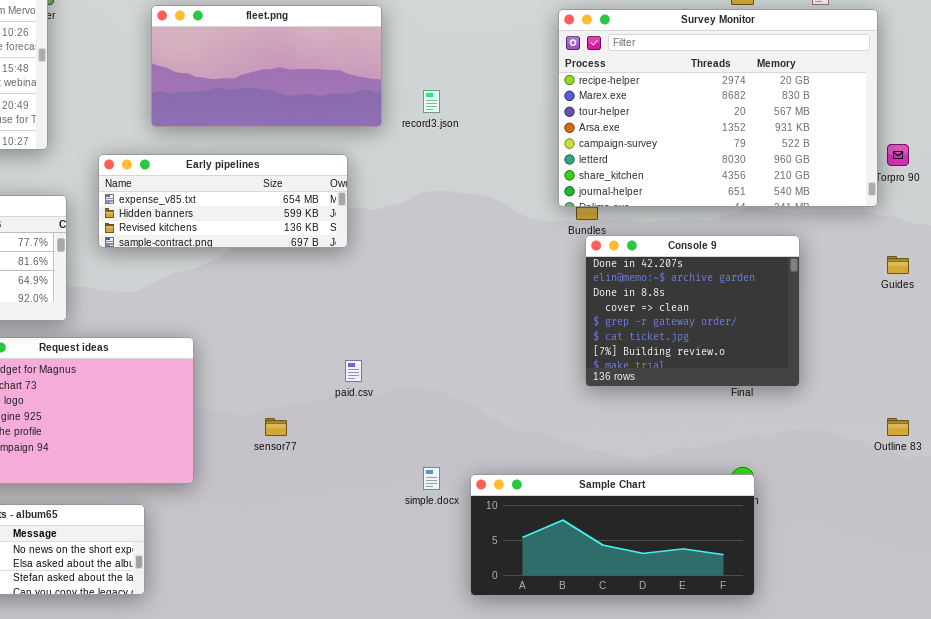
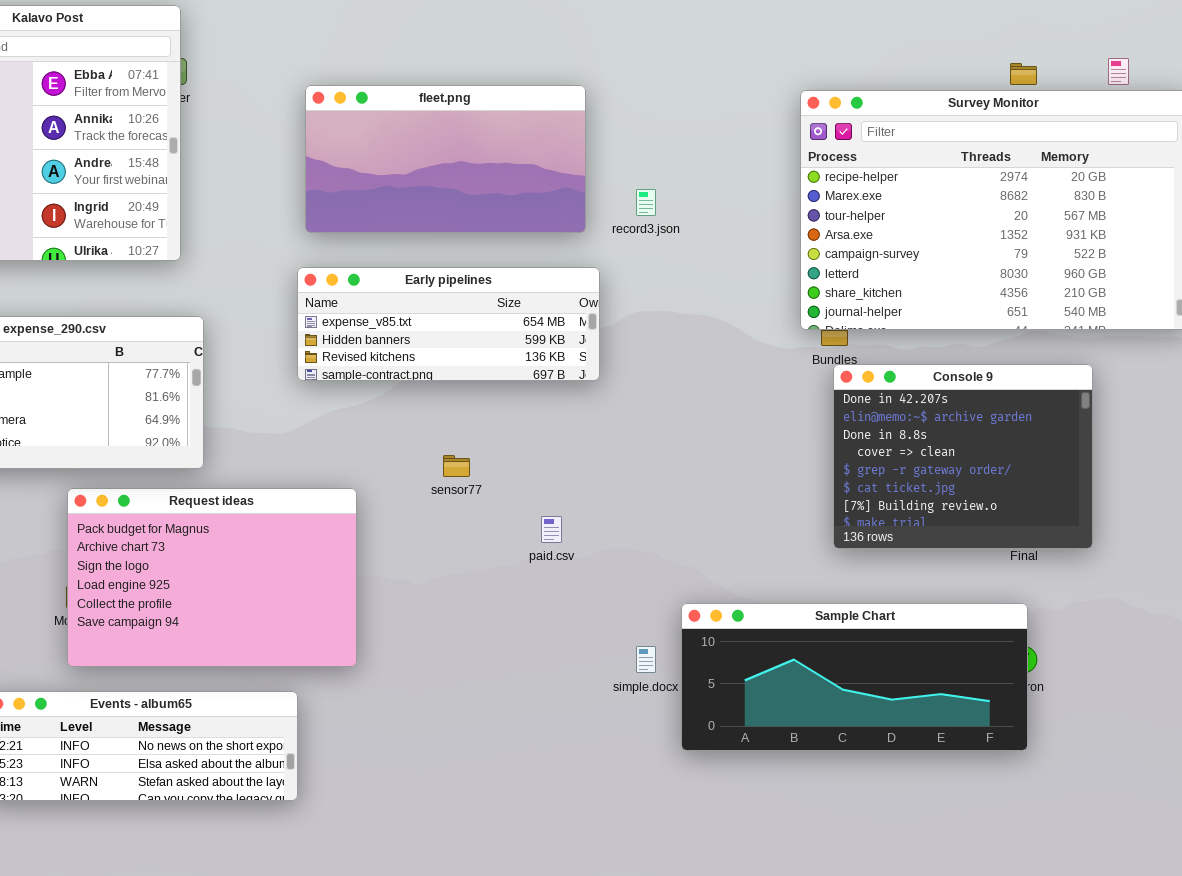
Early pipelines: [98,154,348,248] -> [297,267,600,381], moved
sensor77: [265,418,287,436] -> [443,455,470,477], moved
Sample Chart: [470,474,755,596] -> [681,603,1028,751], moved

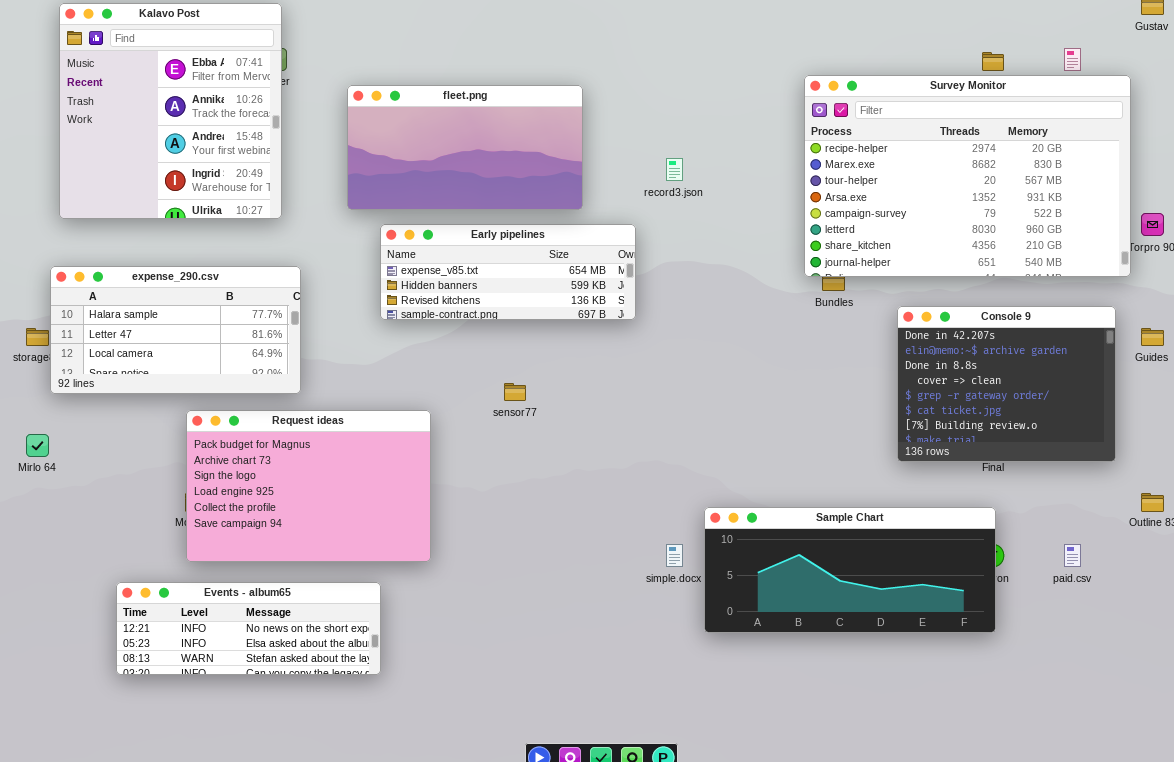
fleet.png: [305,85,586,233] -> [347,85,583,210], moved
Console 9: [833,364,1093,549] -> [897,306,1116,462], moved
paid.csv: [541,516,562,543] -> [1064,544,1081,567], moved

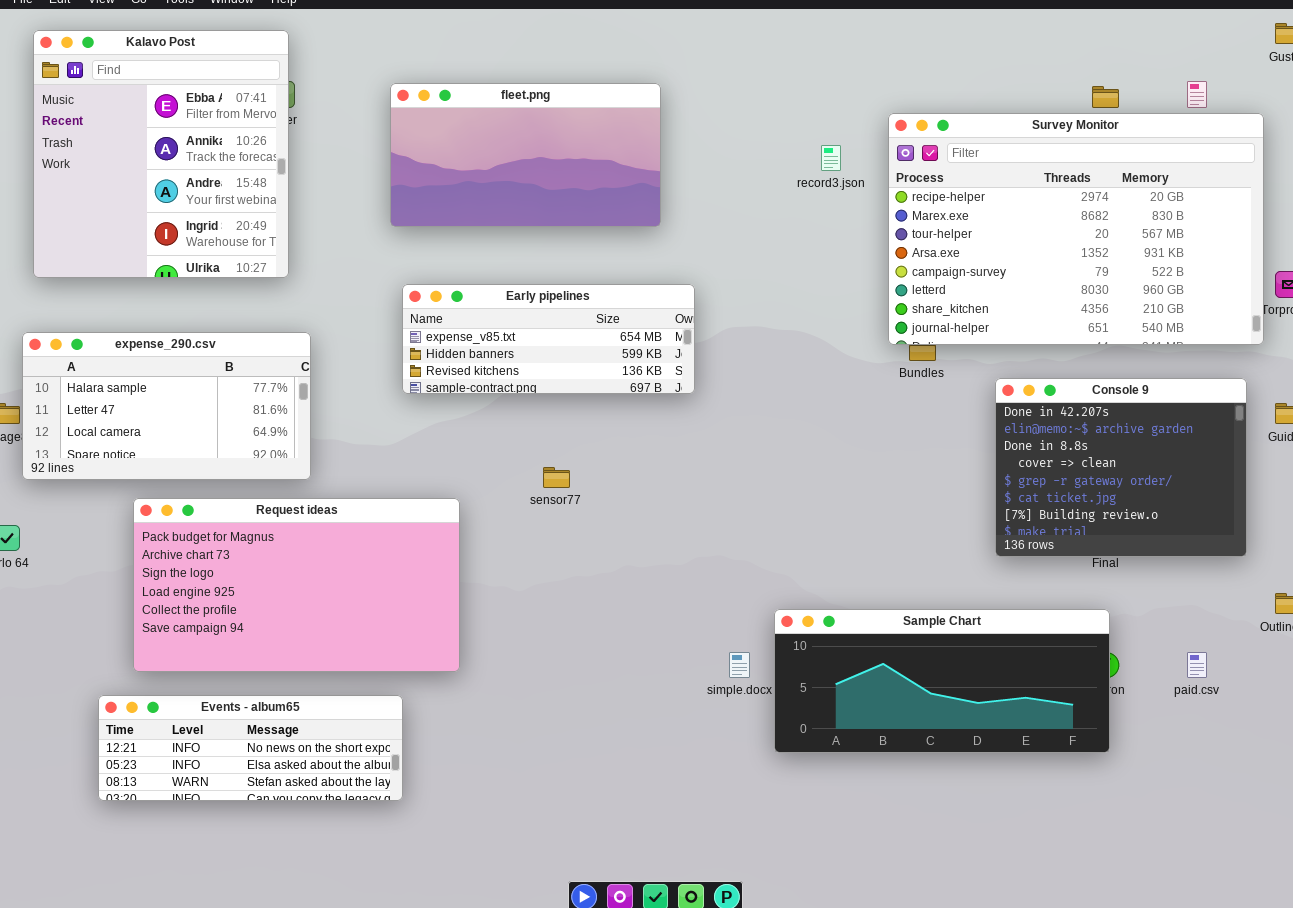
fleet.png: [347,85,583,210] -> [390,83,661,227], moved
record3.json: [666,158,683,181] -> [821,145,841,171], moved
Request ideas: [186,410,431,562] -> [133,498,460,672], resized

